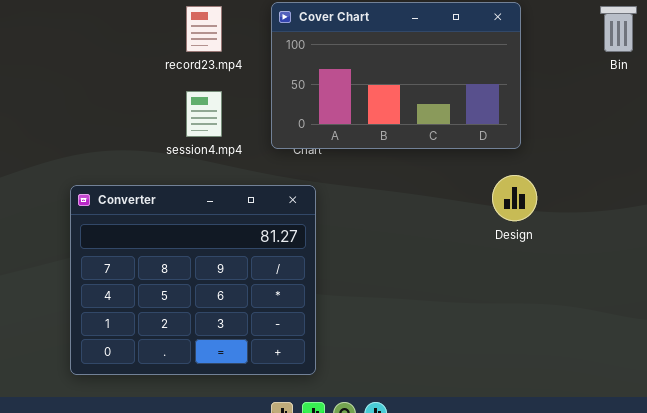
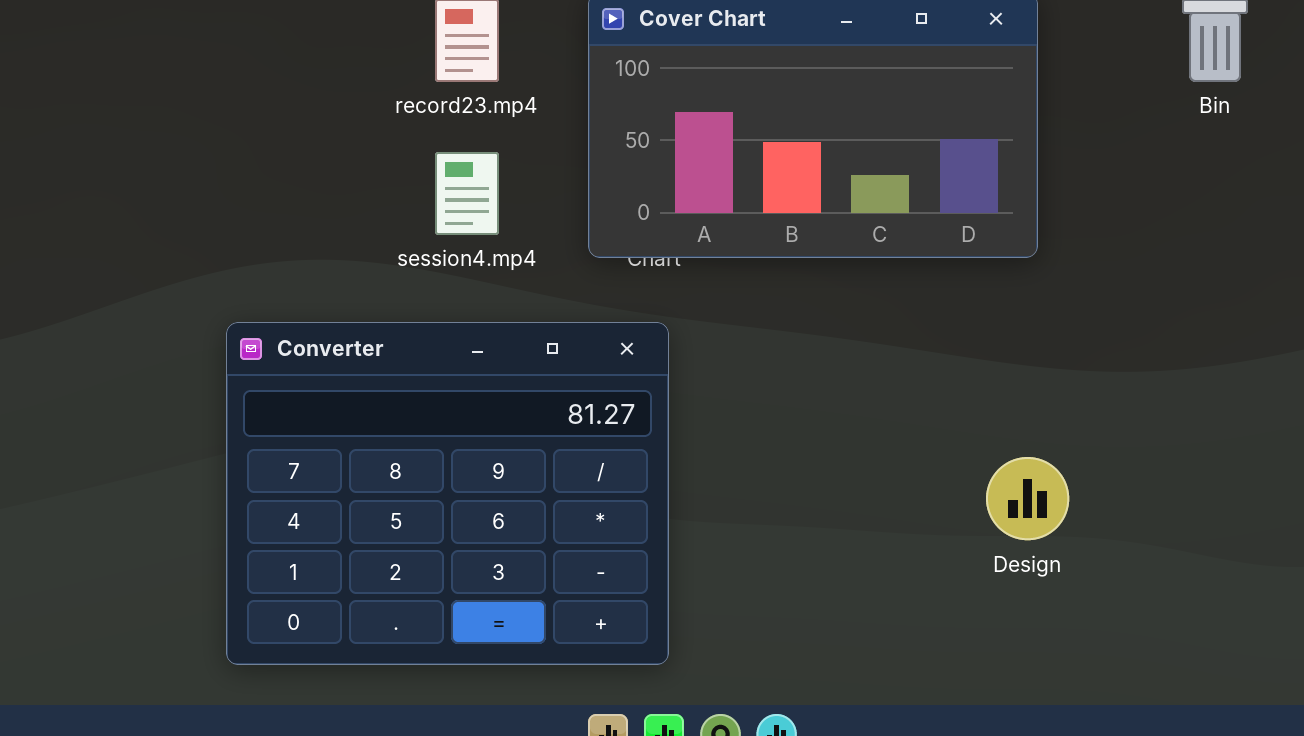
Design: [492,175,537,221] -> [986,457,1069,540], moved

